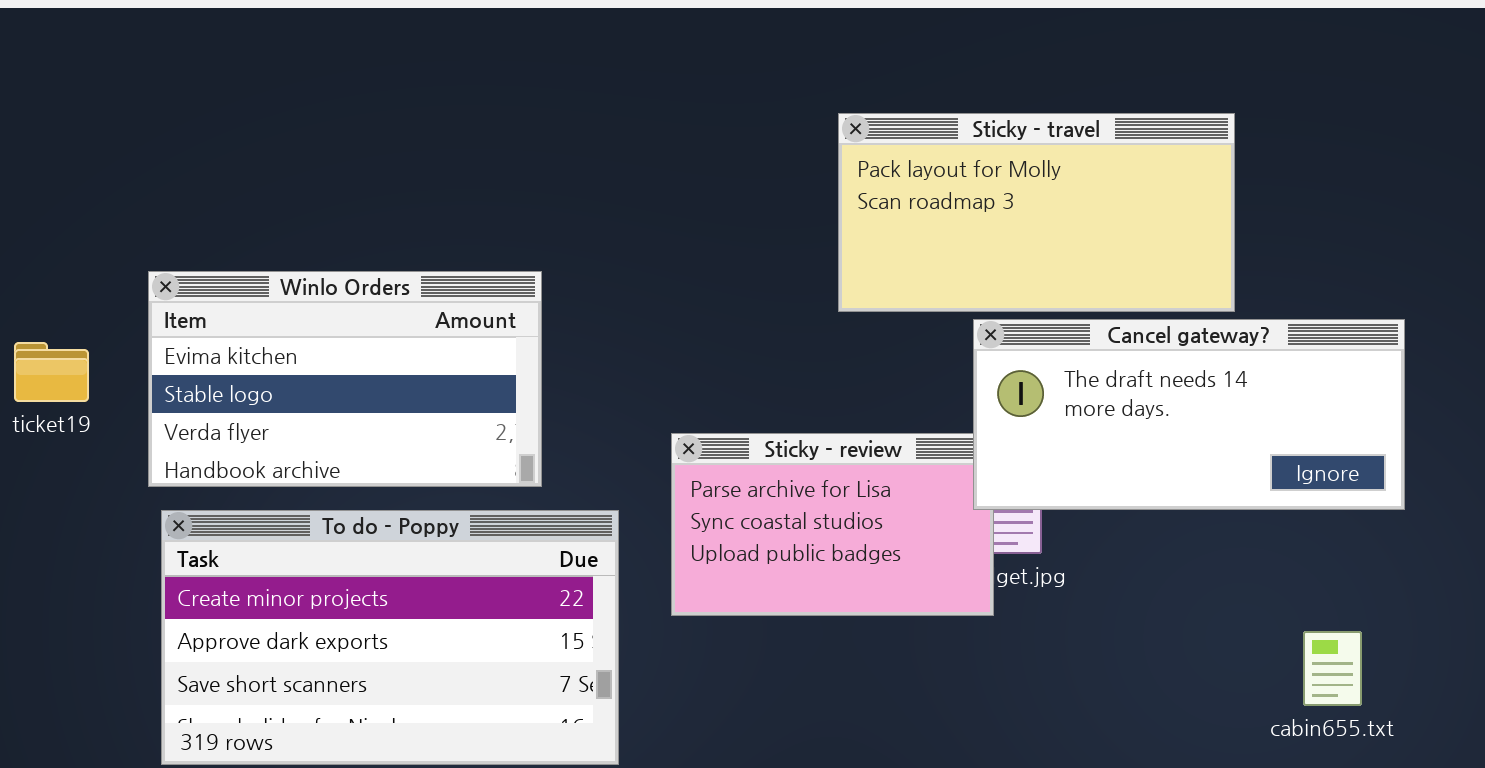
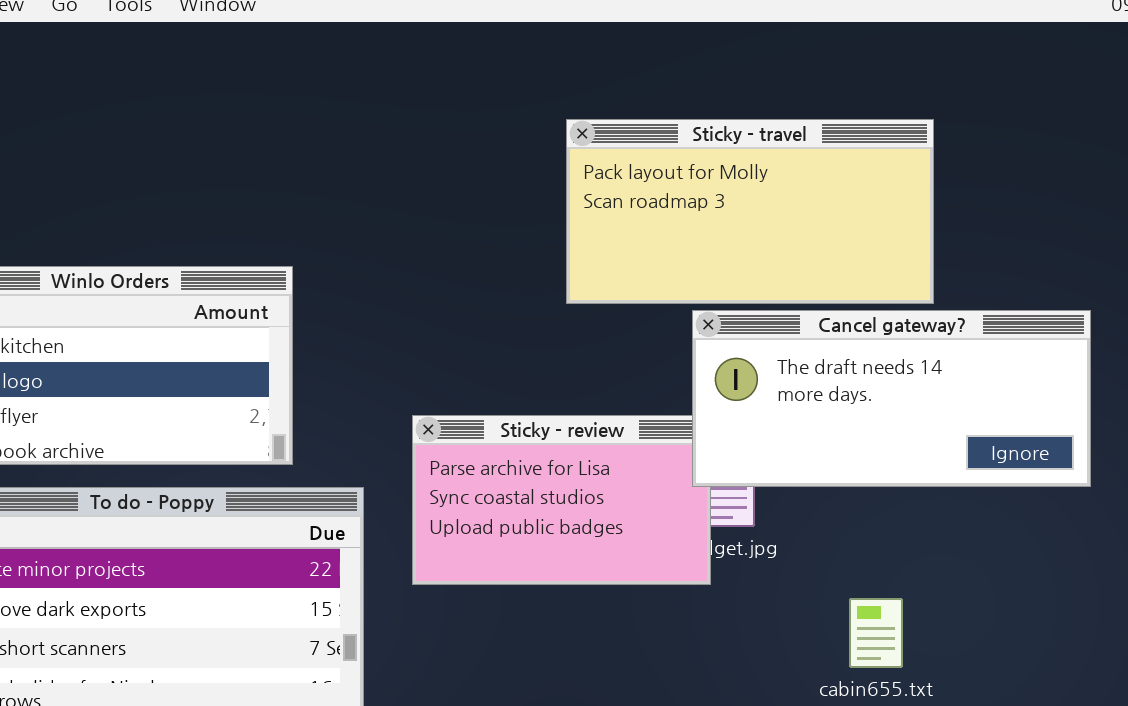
cabin655.txt: [1303,631,1362,706] -> [849,598,903,668], moved

